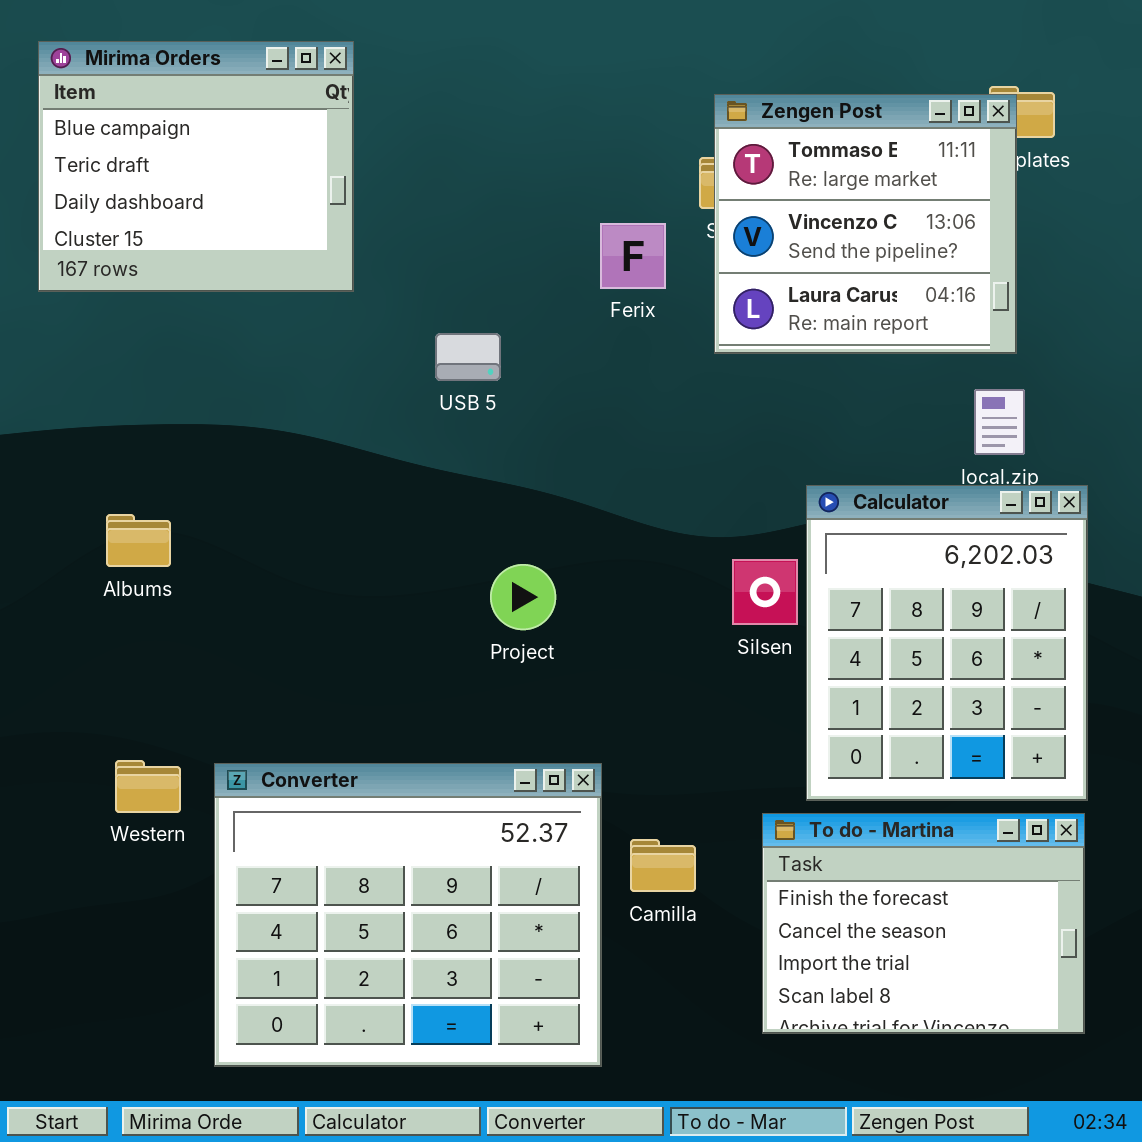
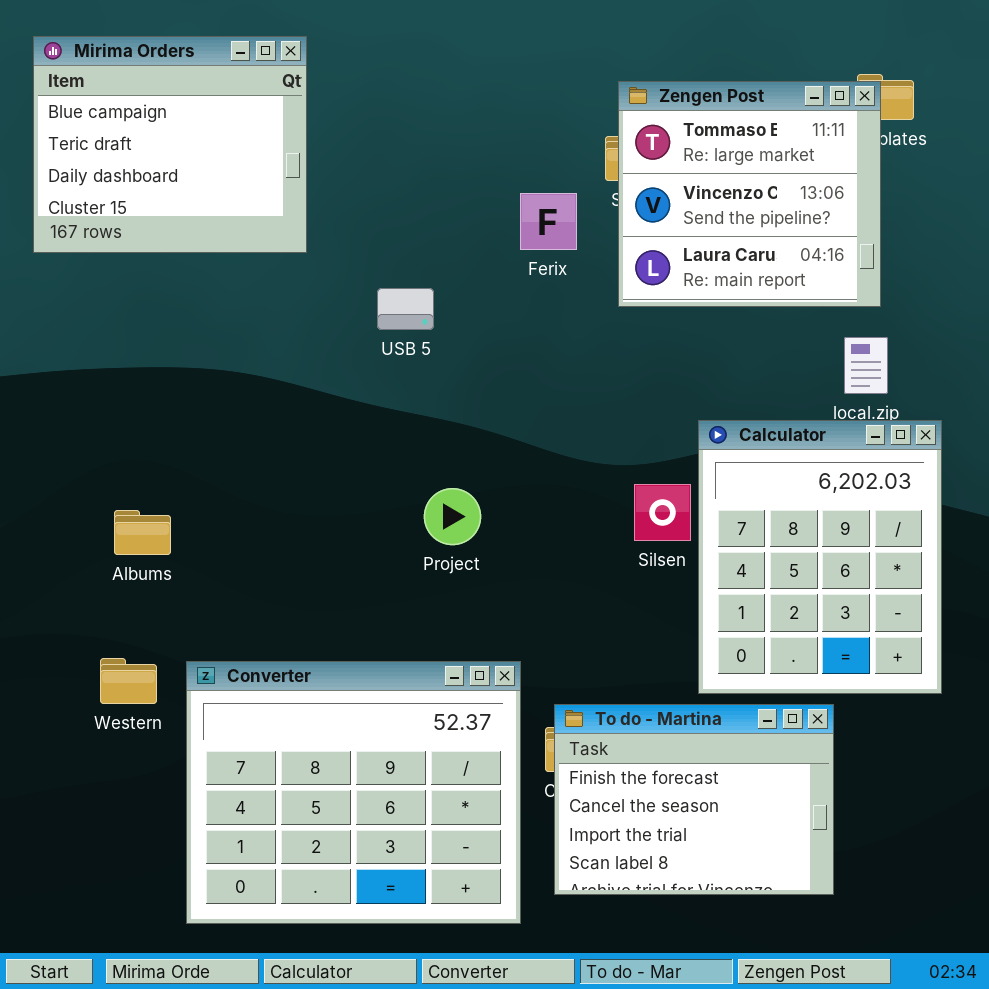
Albums: [106,514,171,567] -> [114,510,171,555], moved
To do - Martina: [762,813,1085,1034] -> [554,704,834,895], moved

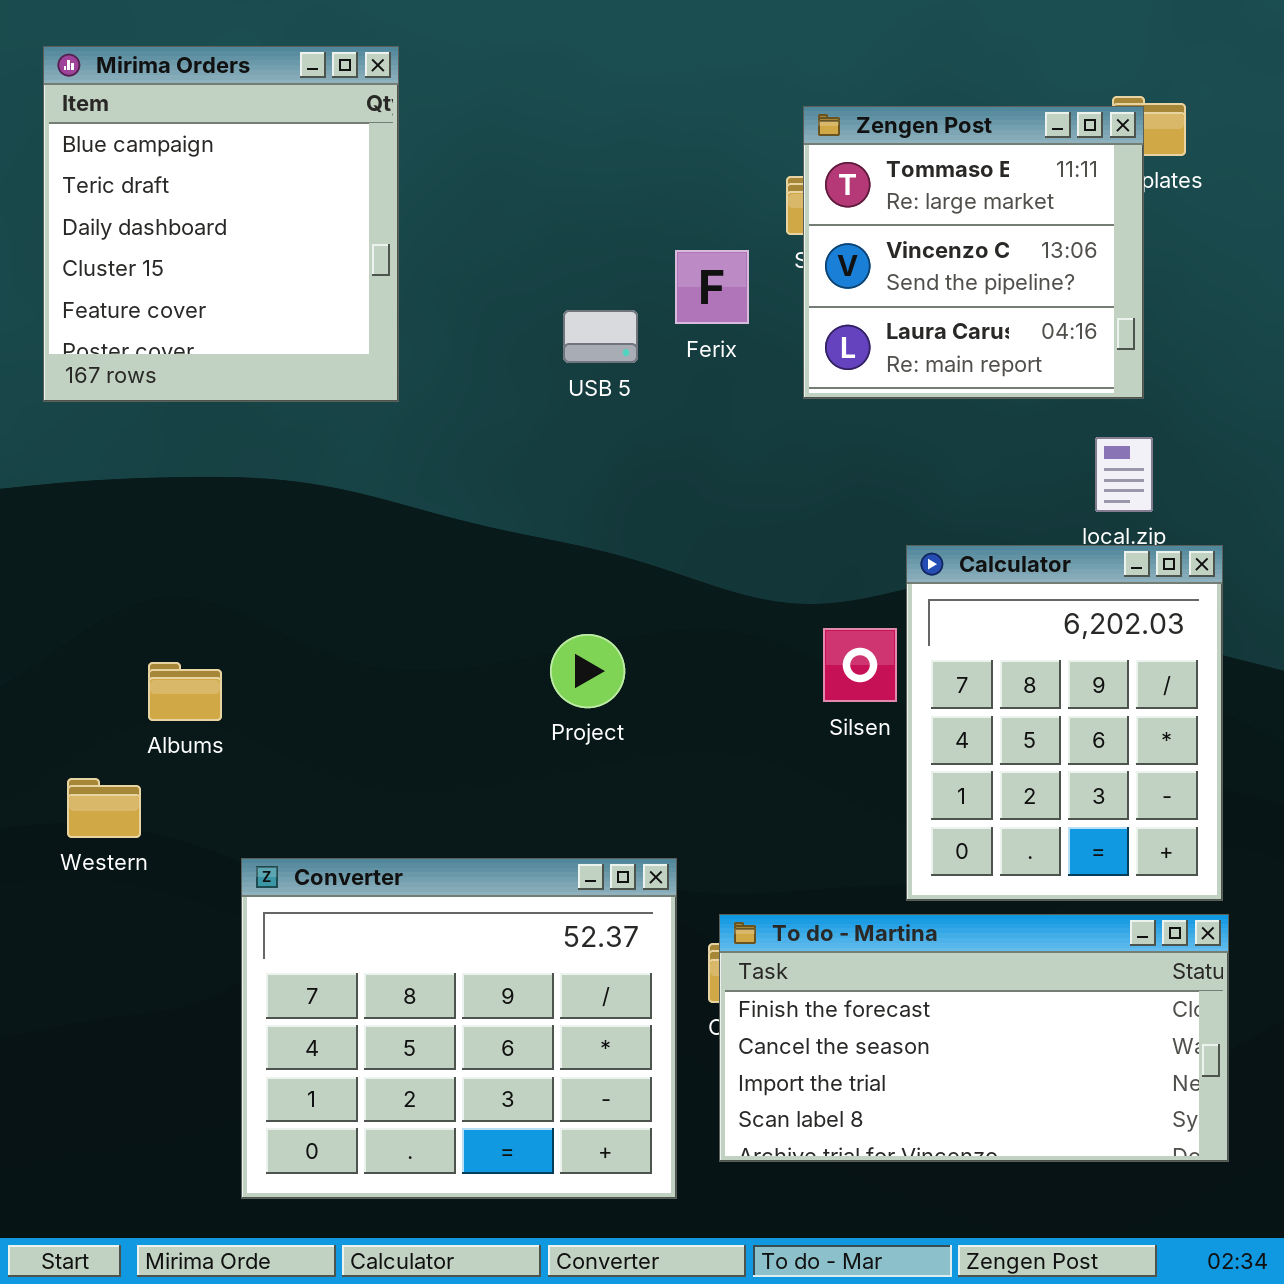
Mirima Orders: [33,36,307,253] -> [43,46,399,402], resized
USB 5: [377,288,434,330] -> [563,310,638,363], moved
Western: [100,658,157,704] -> [67,778,141,838], moved
To do - Martina: [554,704,834,895] -> [719,914,1229,1162], resized

